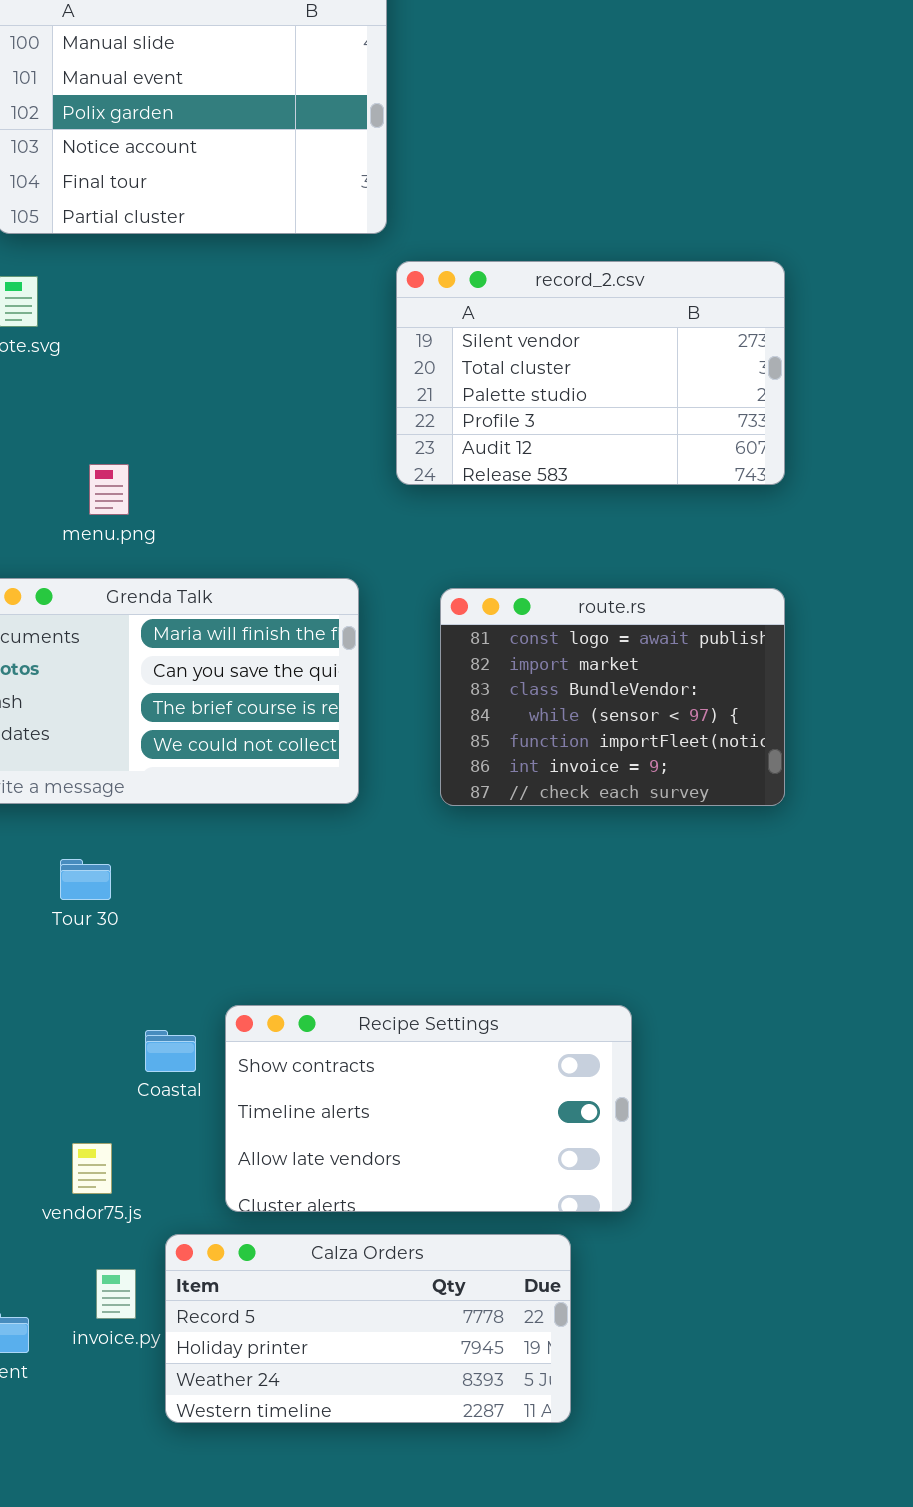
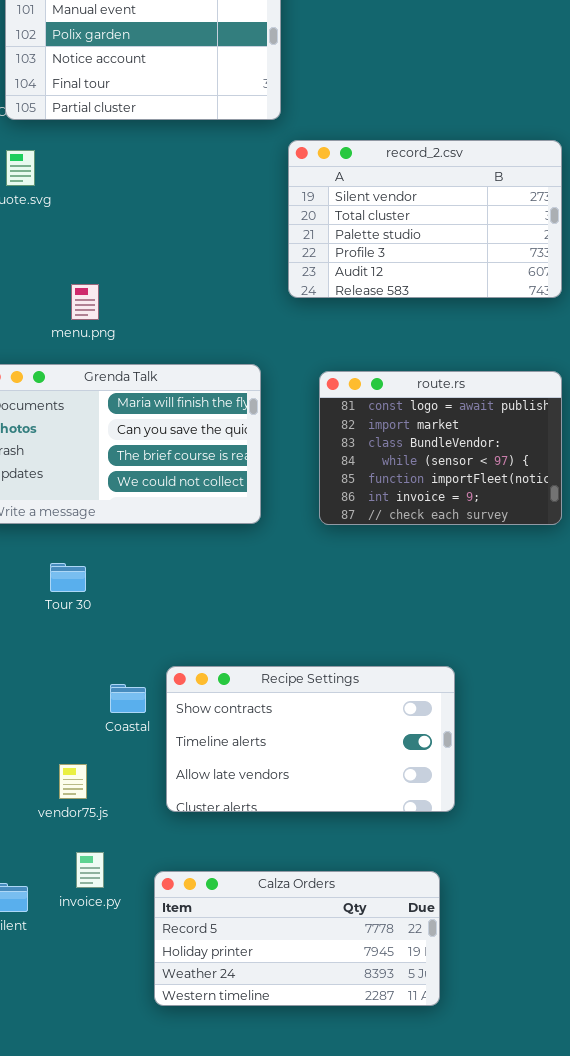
Calza Orders: [165,1234,571,1423] -> [154,871,440,1006], moved

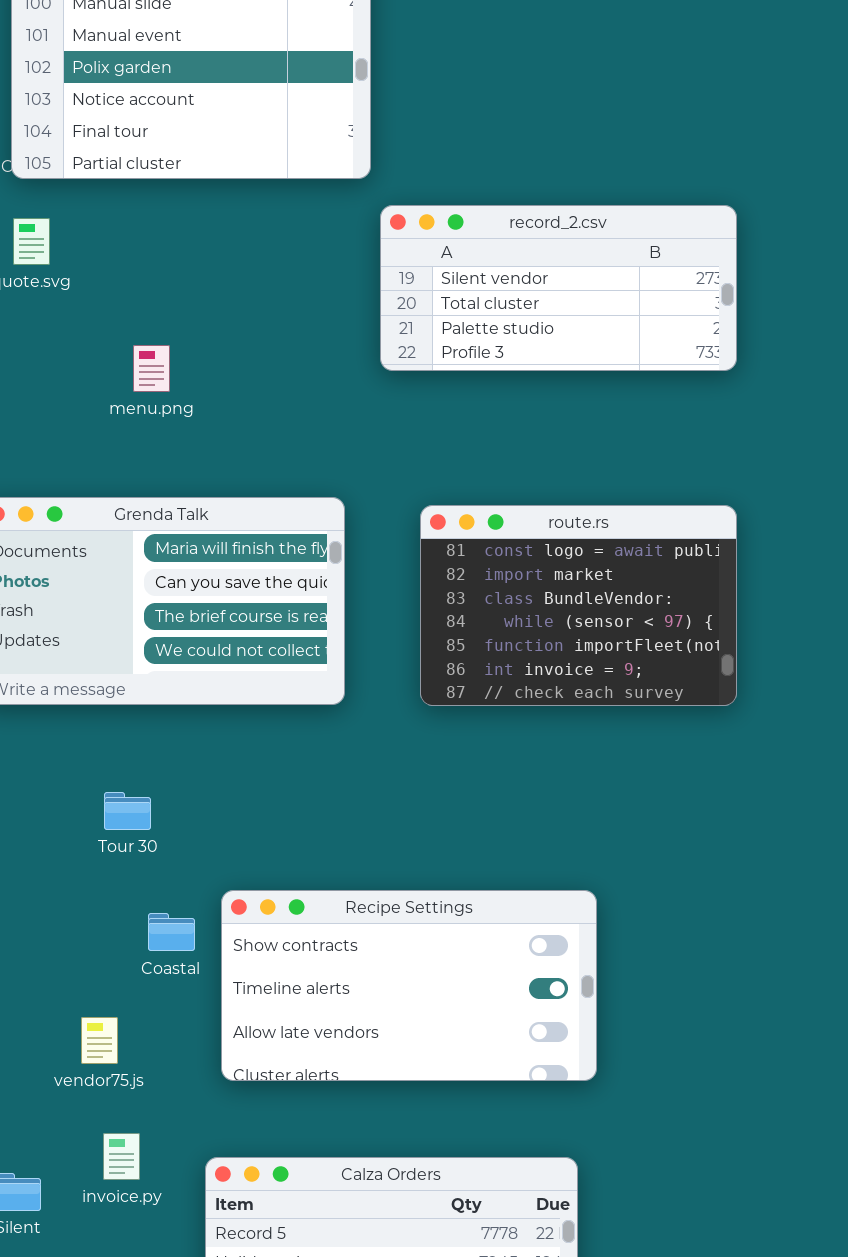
record_2.csv: [288,140,562,298] -> [380,205,737,371], resized
menu.png: [71,284,99,320] -> [133,345,170,392], moved
Tour 30: [50,563,86,592] -> [104,792,151,830], moved

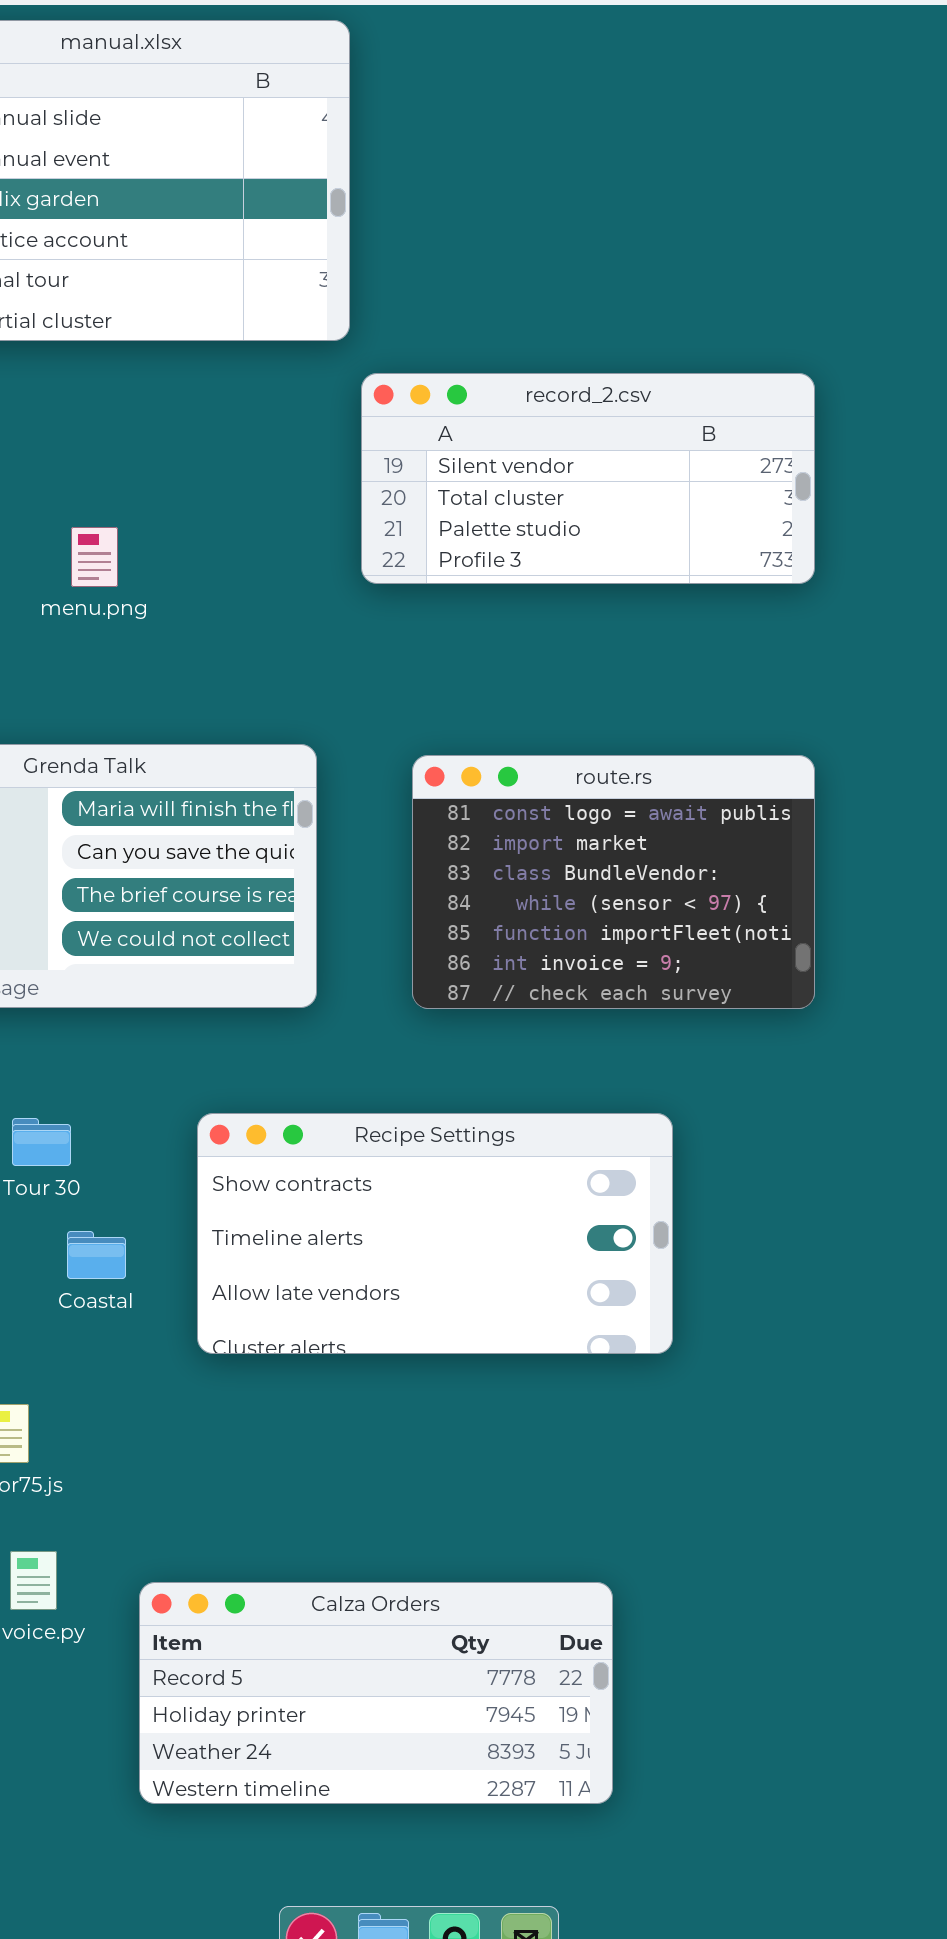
menu.png: [133,345,170,392] -> [71,527,118,587], moved
Recipe Settings: [221,890,597,1081] -> [197,1113,673,1354], moved
Coastal: [148,913,195,951] -> [67,1231,126,1279], moved

